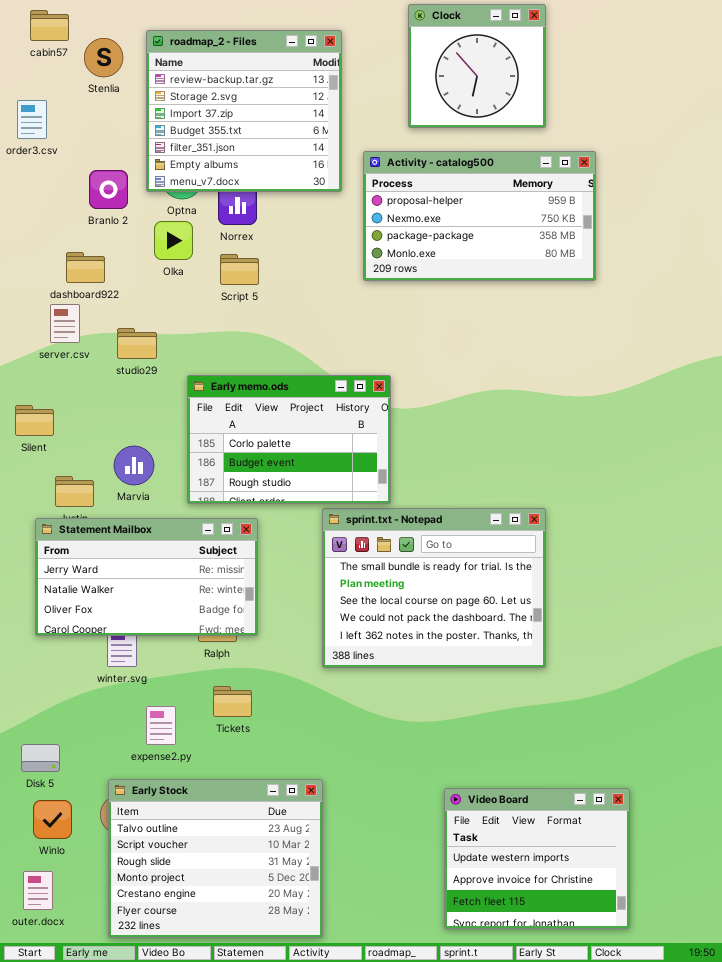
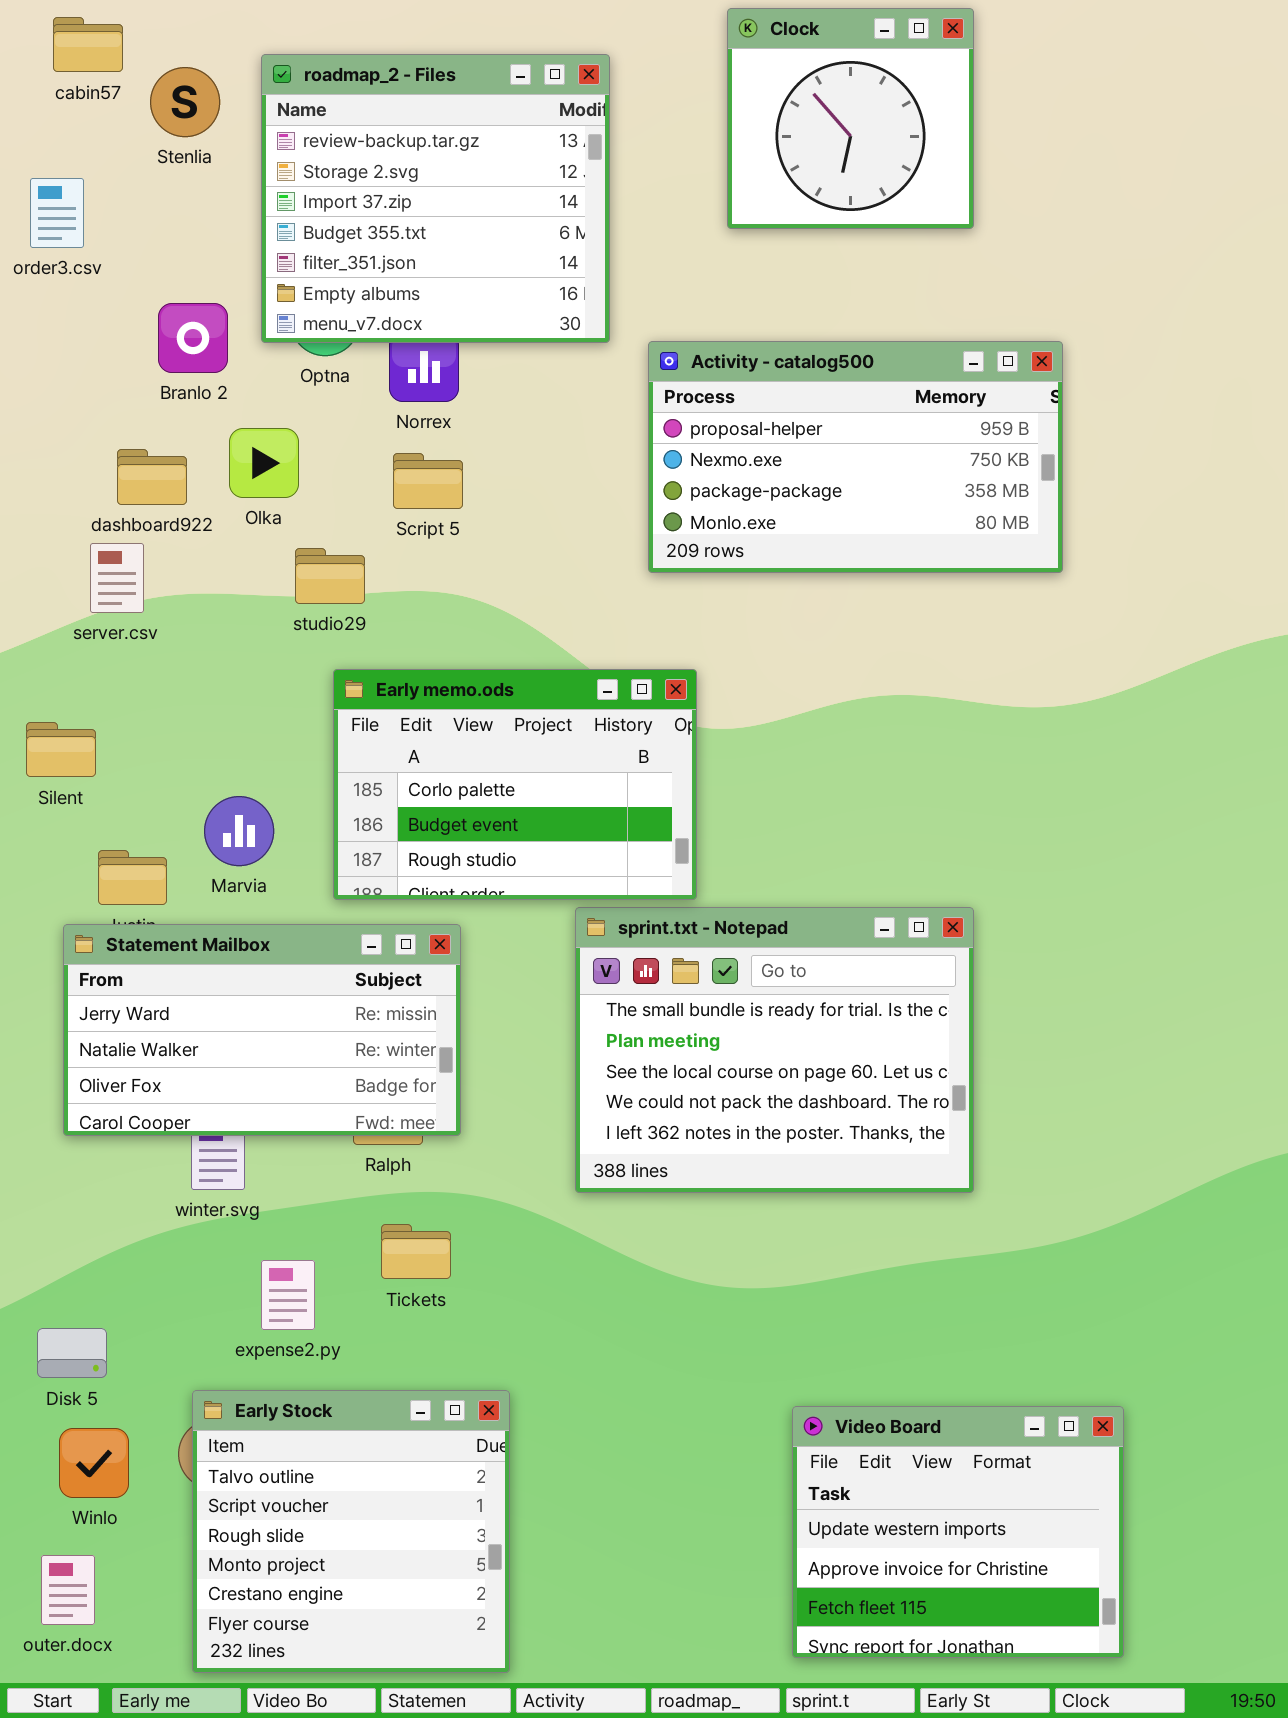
Activity - catalog500: [363,151,596,281] -> [648,341,1063,573], moved
Olka: [154,221,193,260] -> [229,428,299,498], moved
studio29: [117,328,157,359] -> [295,548,365,604], moved
Early Stock: [108,779,323,938] -> [192,1390,510,1673], resized

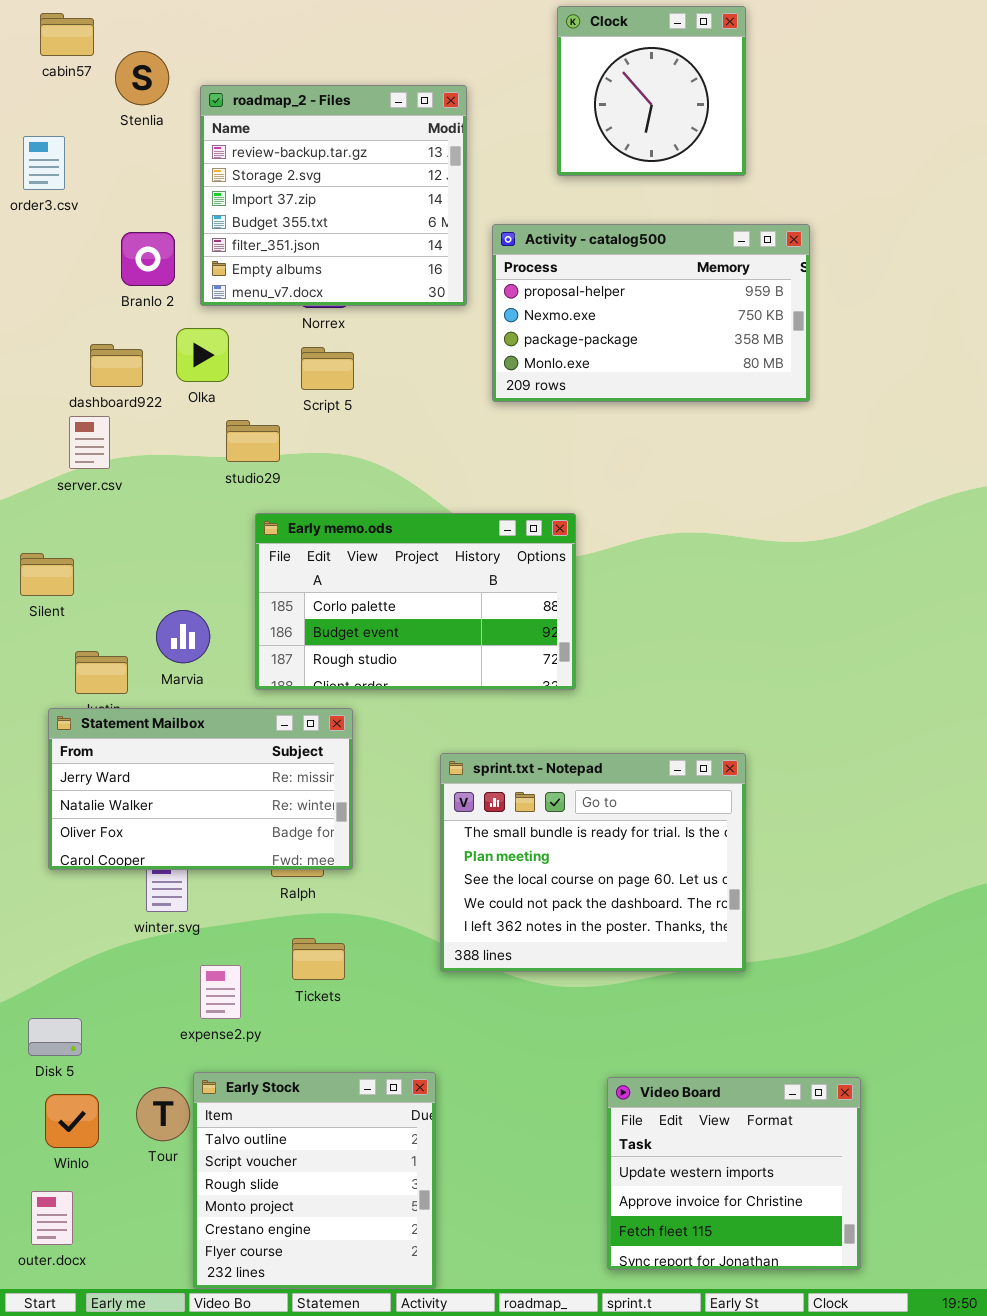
roadmap_2 - Files: [261,54,610,343] -> [200,85,467,306], moved
Activity - catalog500: [648,341,1063,573] -> [492,224,810,402], moved
Early memo.ods: [333,669,697,900] -> [255,513,576,690], resized
sprint.txt - Notepad: [575,907,974,1193] -> [440,753,746,972], moved
Early Stock: [192,1390,510,1673] -> [193,1072,436,1289], moved

